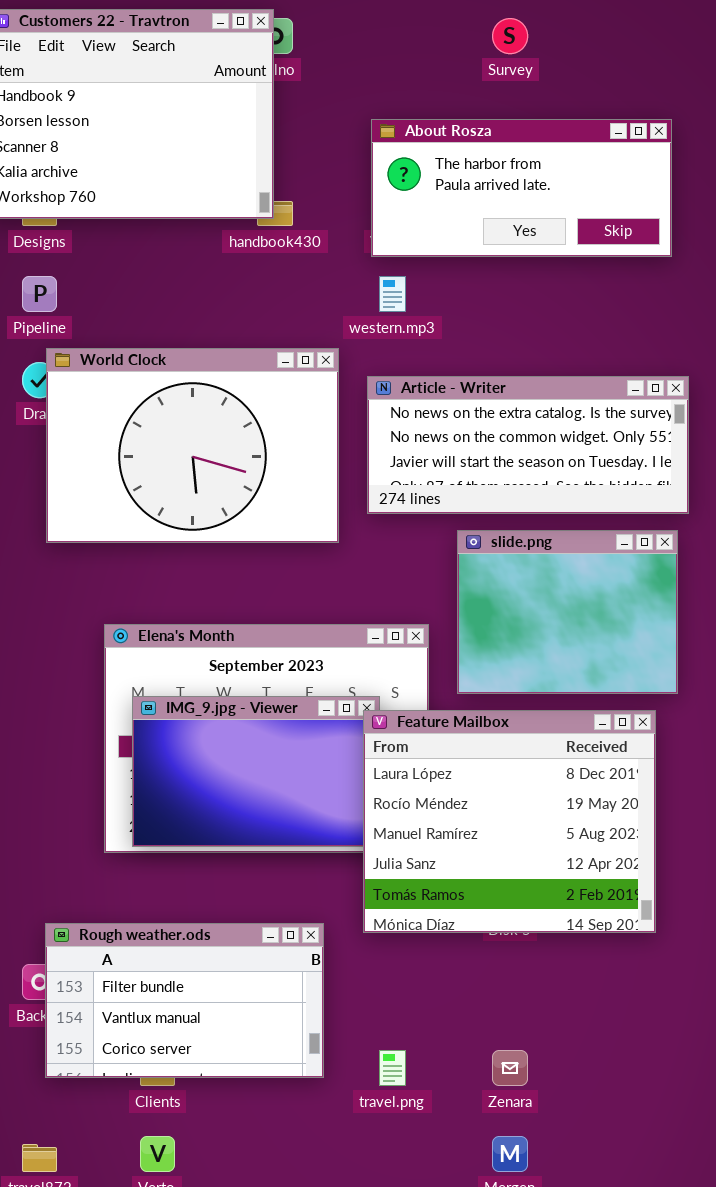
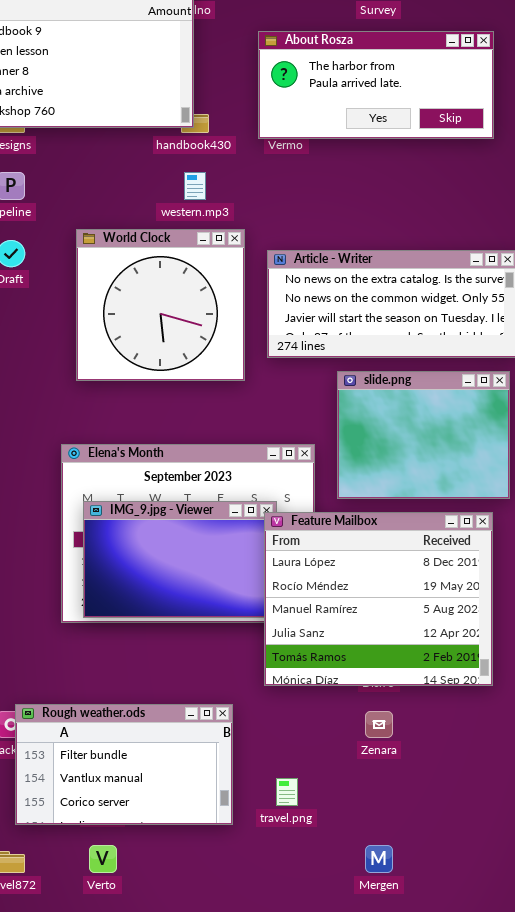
About Rosza: [371,119,672,257] -> [258,31,494,139], moved
western.mp3: [379,276,406,312] -> [184,172,206,200], moved
World Clock: [46,348,339,543] -> [76,229,245,381], resized
Rough weather.ods: [45,923,324,1078] -> [15,704,233,825], moved
Zenara: [492,1050,528,1086] -> [365,711,393,738], moved

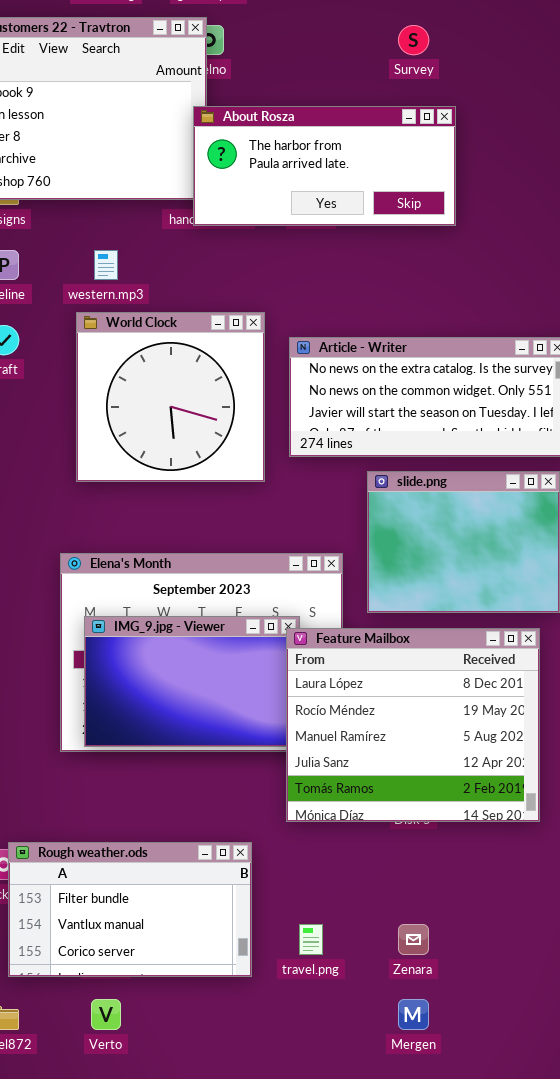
About Rosza: [258,31,494,139] -> [193,106,456,226], moved
western.mp3: [184,172,206,200] -> [94,250,118,280], moved
Zenara: [365,711,393,738] -> [398,924,429,955], moved

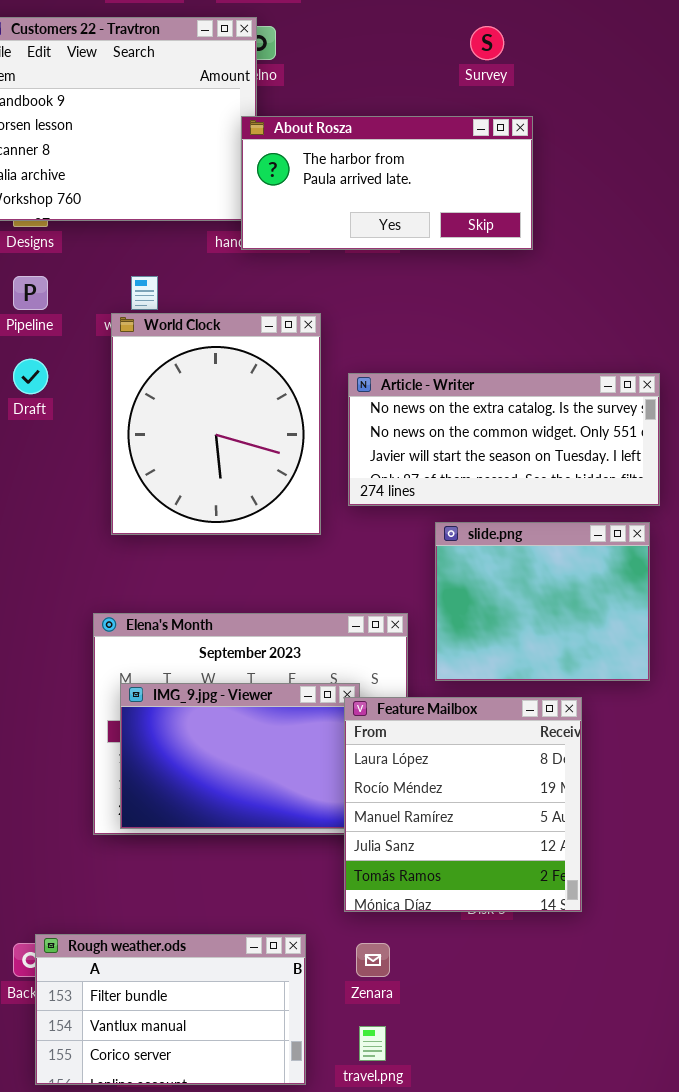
World Clock: [76,312,265,482] -> [111,313,321,535], resized
Feature Mailbox: [286,628,540,822] -> [344,697,582,912], resized
Zenara: [398,924,429,955] -> [356,943,390,977], moved

